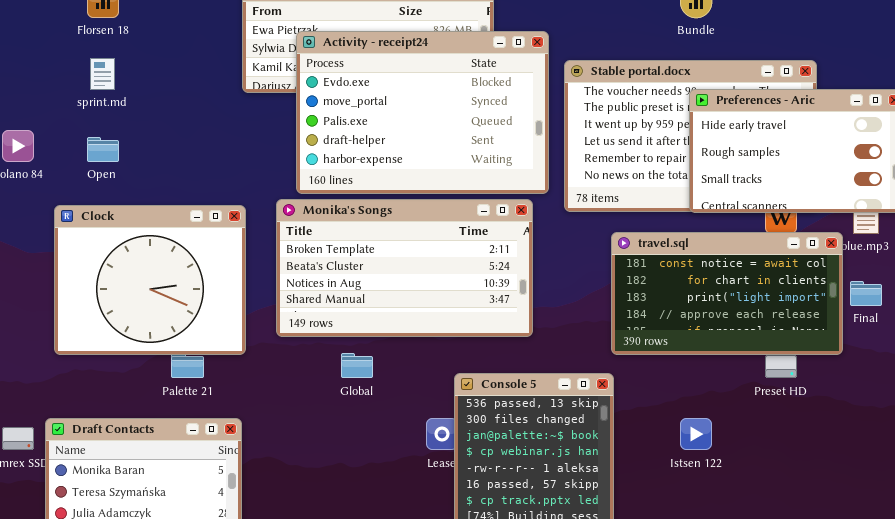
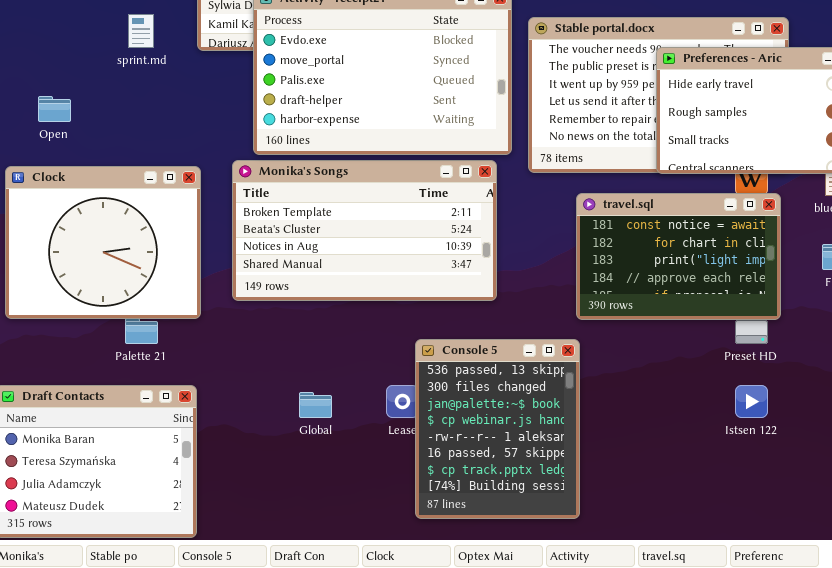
sprint.md: [90,58,115,90] -> [128,14,154,48], moved
travel.sql: [611,232,843,355] -> [576,193,781,320], resized
Global: [341,353,373,378] -> [299,392,332,418], moved
Istsen 122: [680,418,712,450] -> [735,385,768,418], moved

